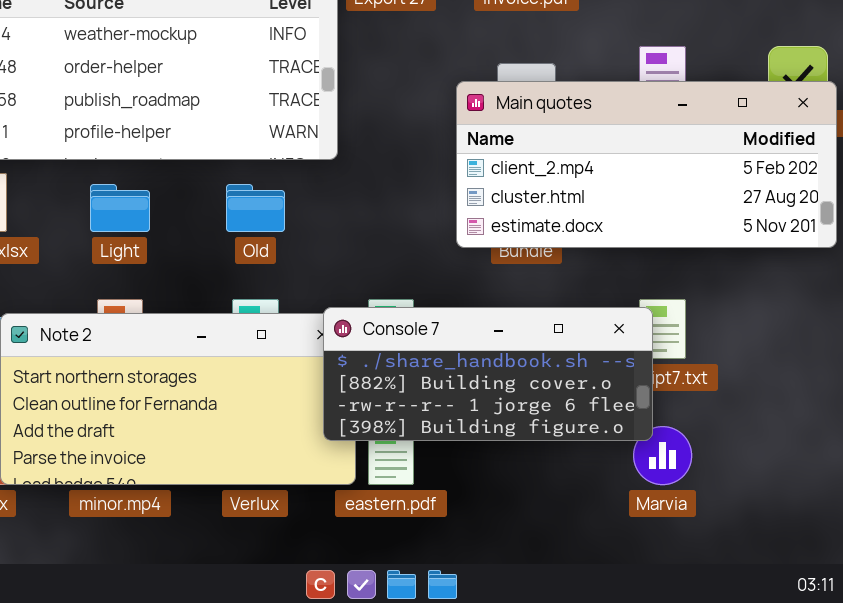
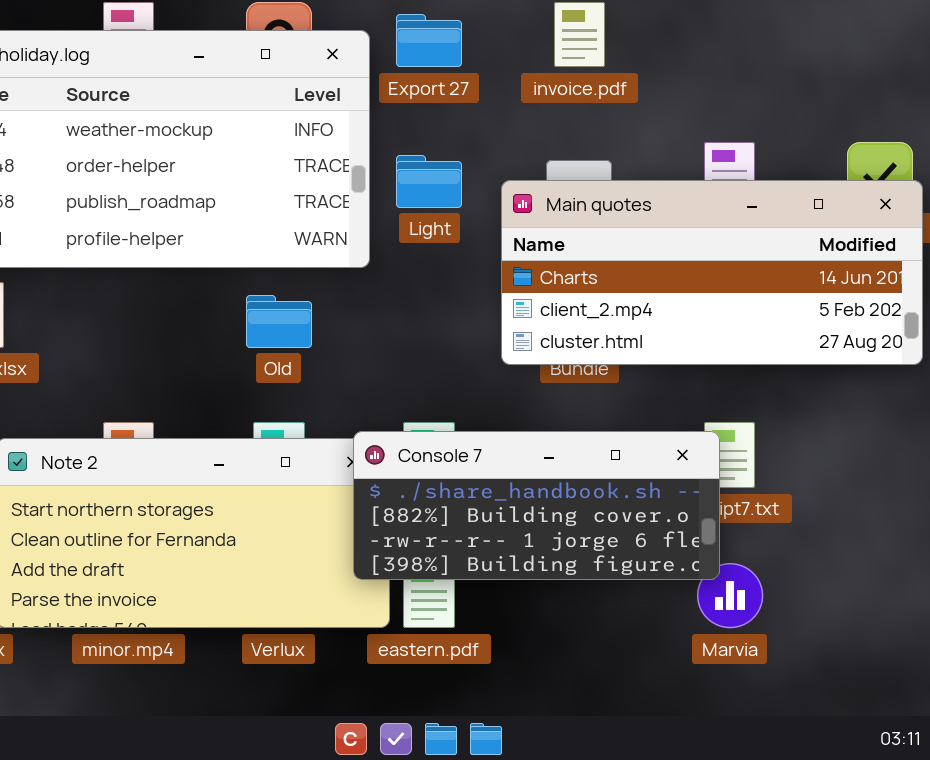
Main quotes: [456,81,837,248] -> [501,180,923,365], scrolled up 1 row
Light: [90,184,150,232] -> [396,155,462,208], moved

